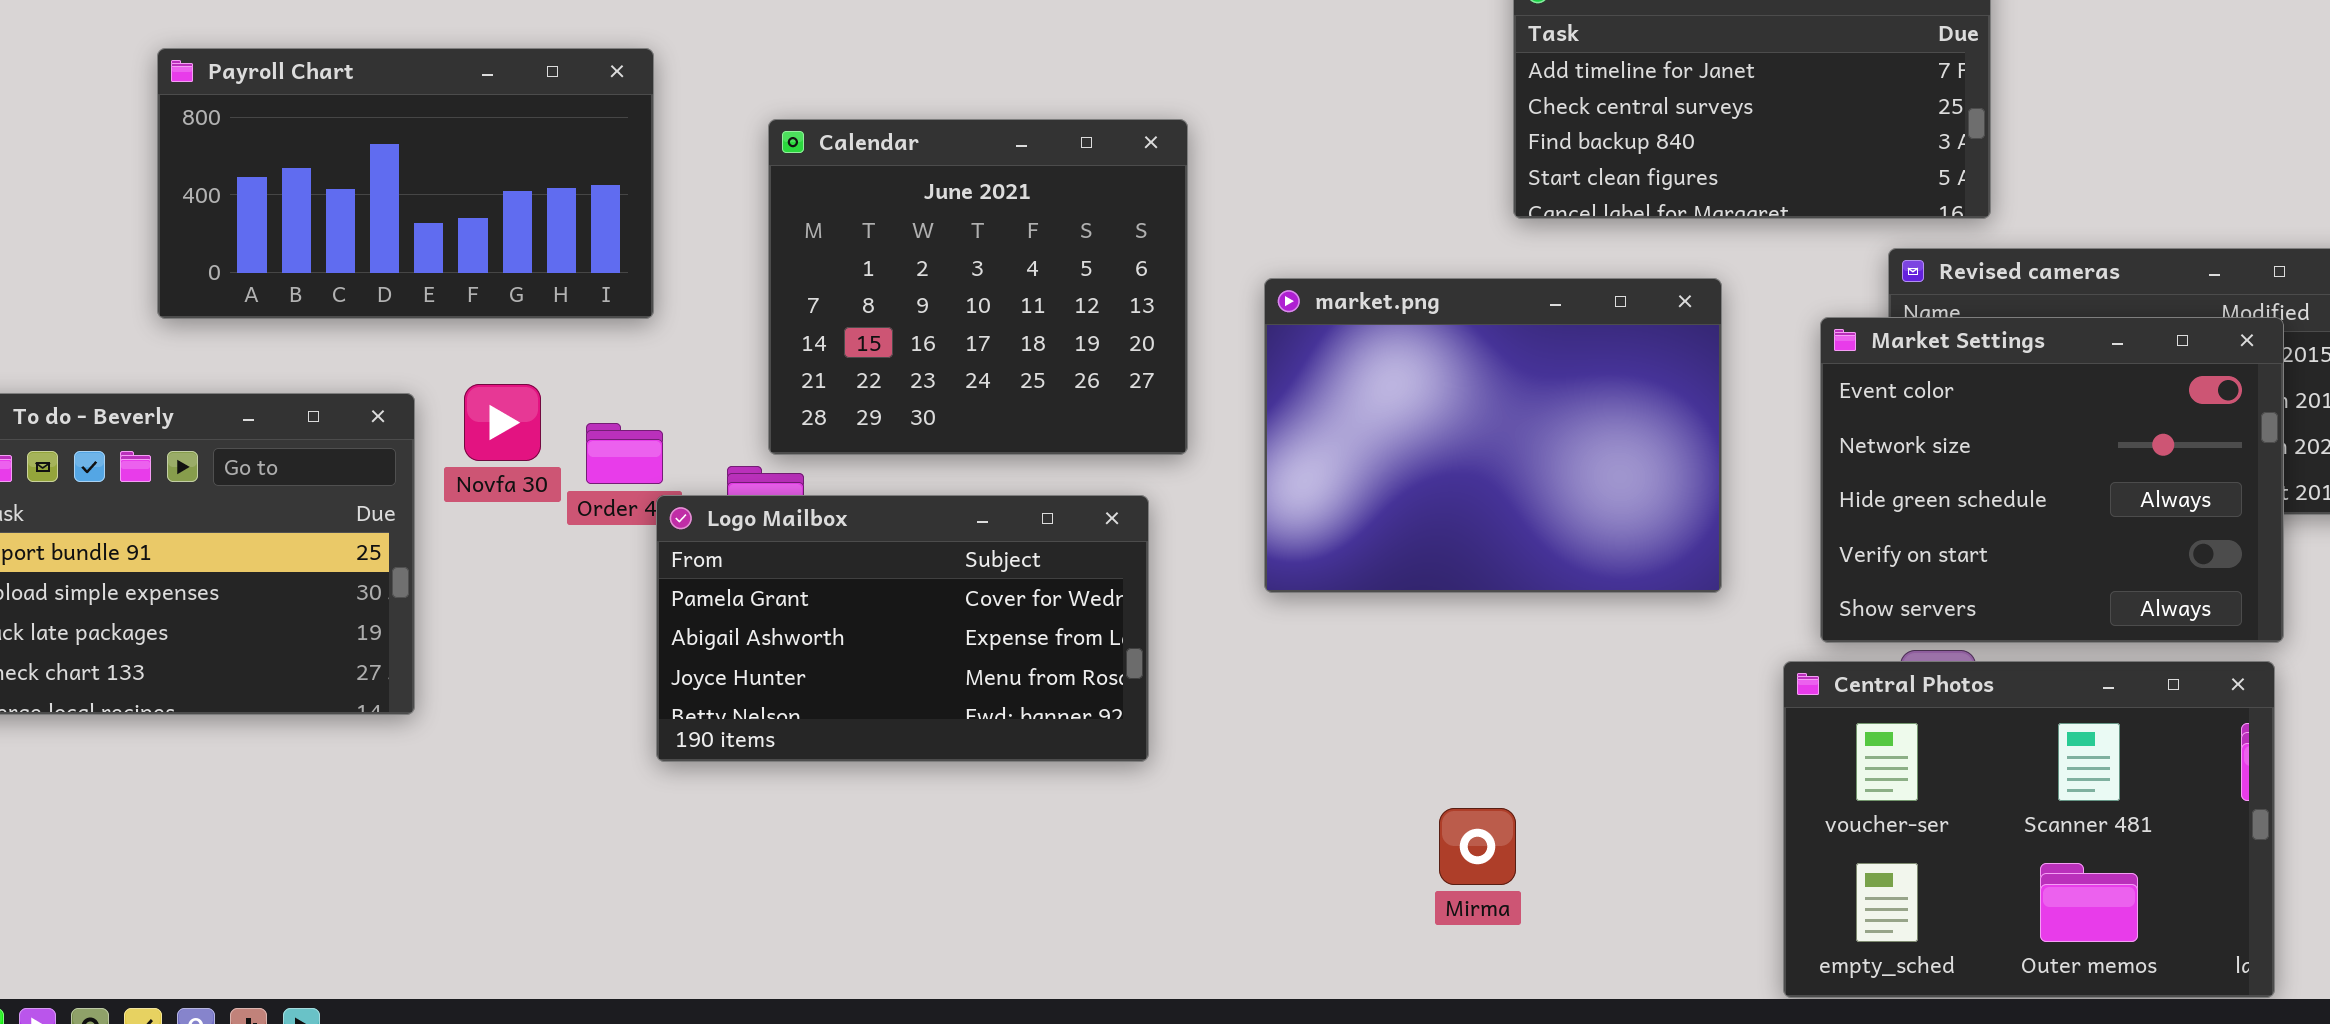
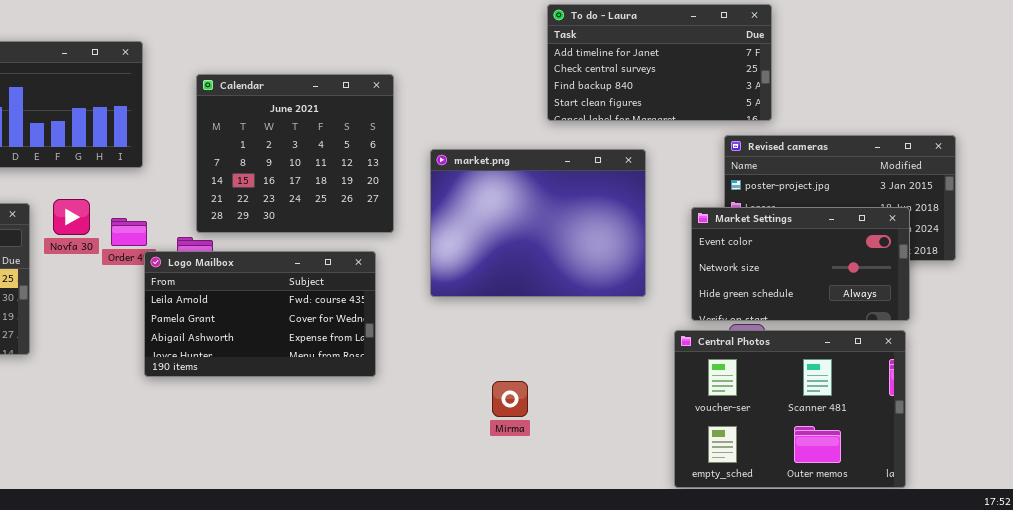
Market Settings: [1820,317,2284,643] -> [691,207,910,321], resized
Logo Mailbox: [656,495,1149,762] -> [144,251,376,377], scrolled up 1 row
Mirma: [1439,808,1516,885] -> [492,381,528,417], moved

